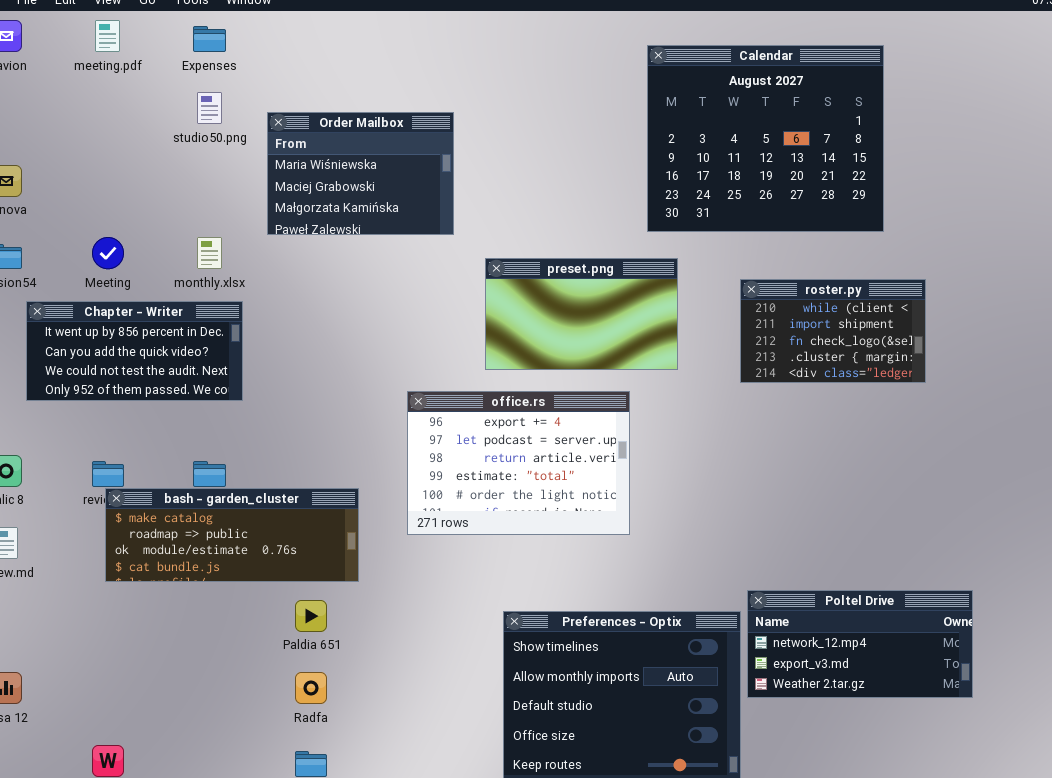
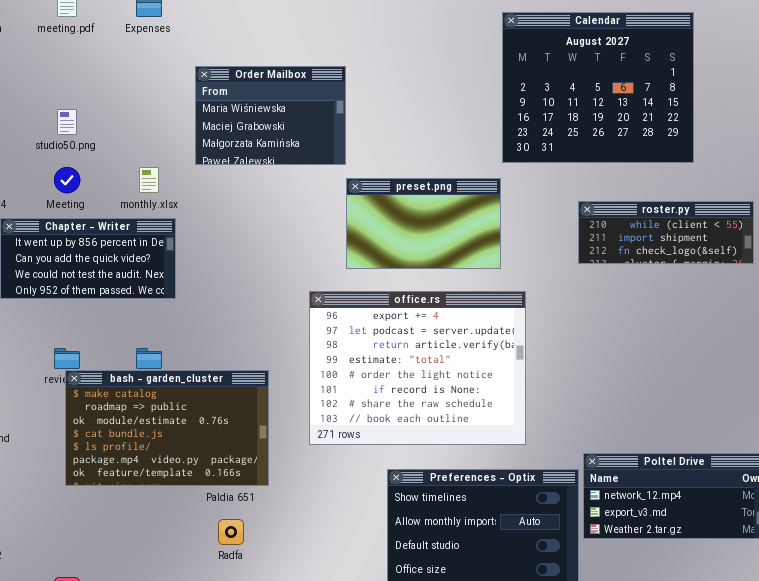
studio50.png: [197,92,222,124] -> [57,109,77,135], moved
preset.png: [485,258,678,370] -> [346,178,501,269], moved
roster.py: [740,279,926,383] -> [578,201,754,264], resized
office.rs: [407,391,630,535] -> [309,291,526,445], resized
bash - garden_cluster: [105,488,359,582] -> [65,370,269,486], resized

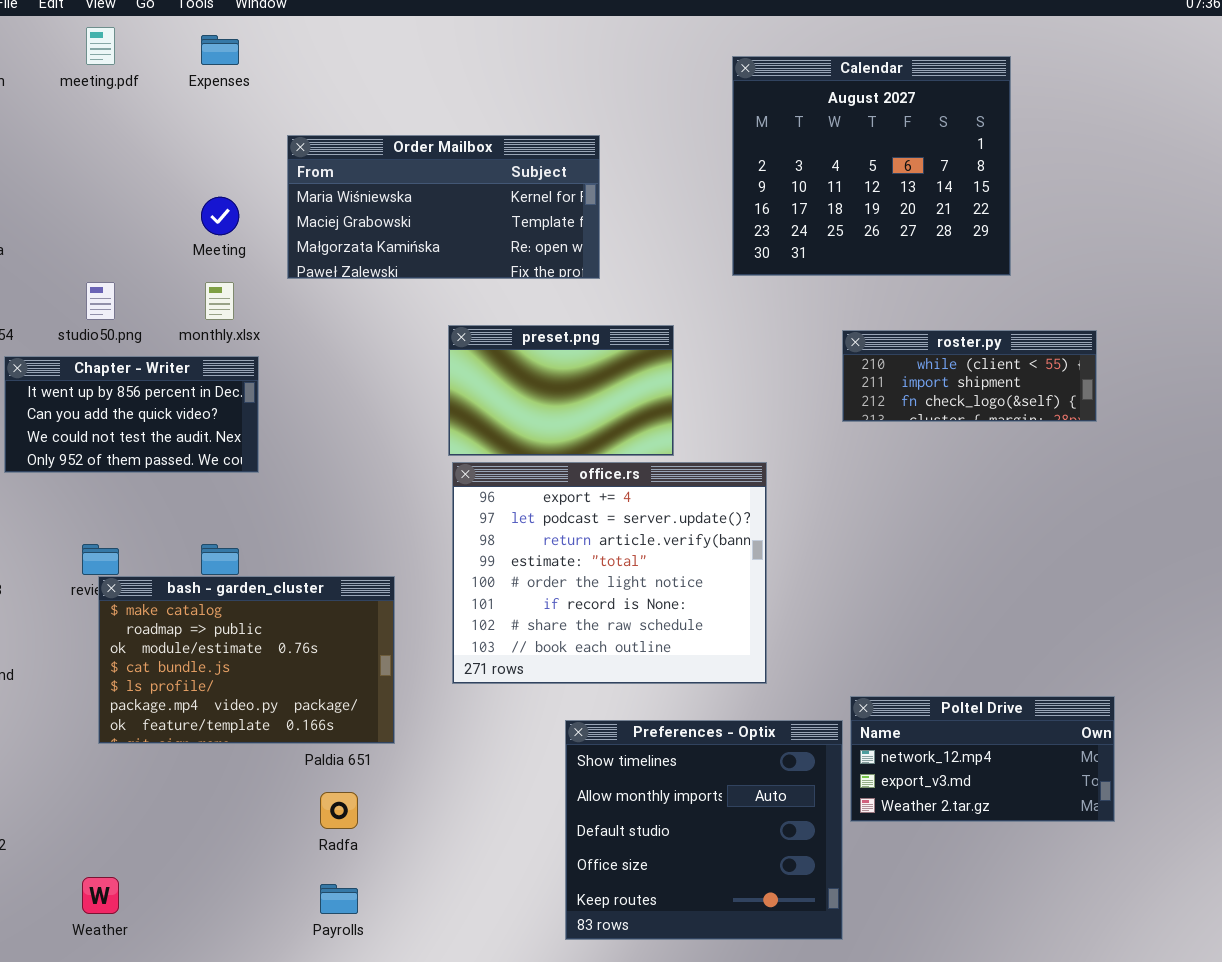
Order Mailbox: [195,66,346,165] -> [287,135,600,279], resized
studio50.png: [57,109,77,135] -> [86,282,115,320], moved
Meeting: [54,167,80,193] -> [201,197,239,235], moved
preset.png: [346,178,501,269] -> [448,325,674,456], moved

